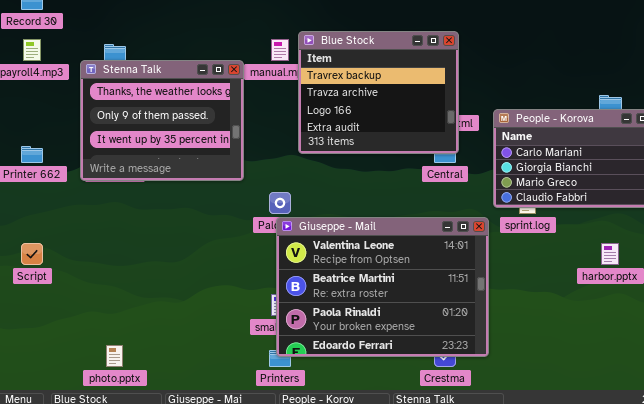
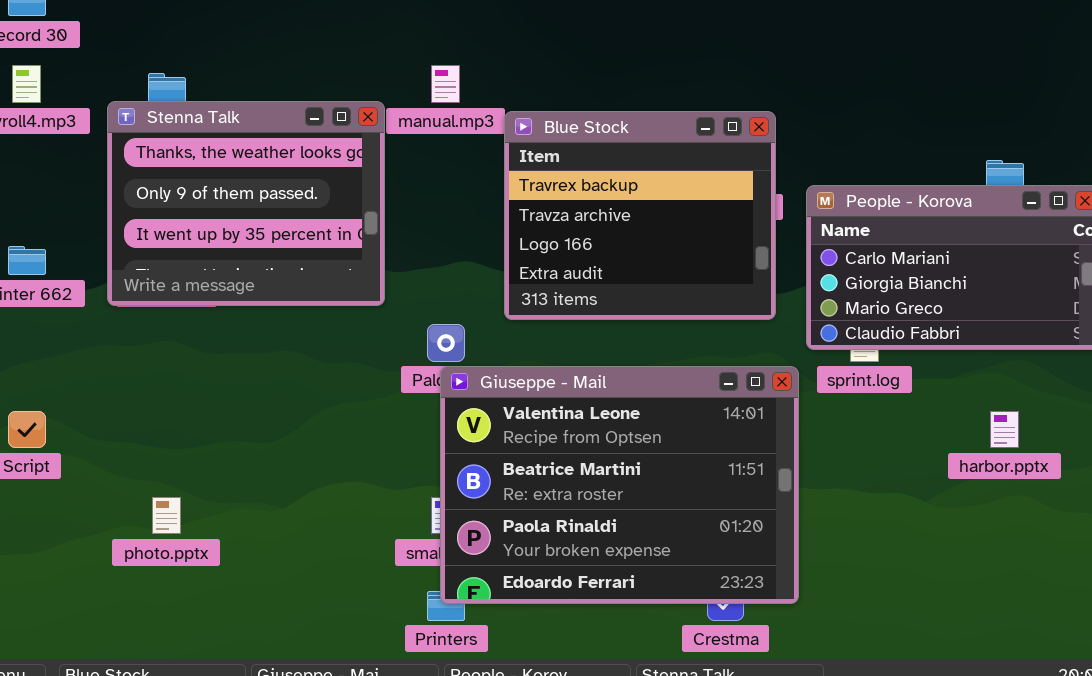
Blue Stock: [298,31,459,154] -> [504,111,776,320], moved
photo.pptx: [106,345,123,367] -> [152,497,181,534], moved

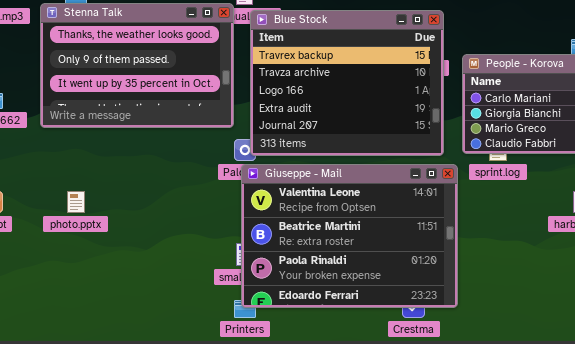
Stenna Talk: [107,101,385,306] -> [40,3,234,128], resized
Blue Stock: [504,111,776,320] -> [250,10,444,156], resized
photo.pptx: [152,497,181,534] -> [67,191,85,213], moved

